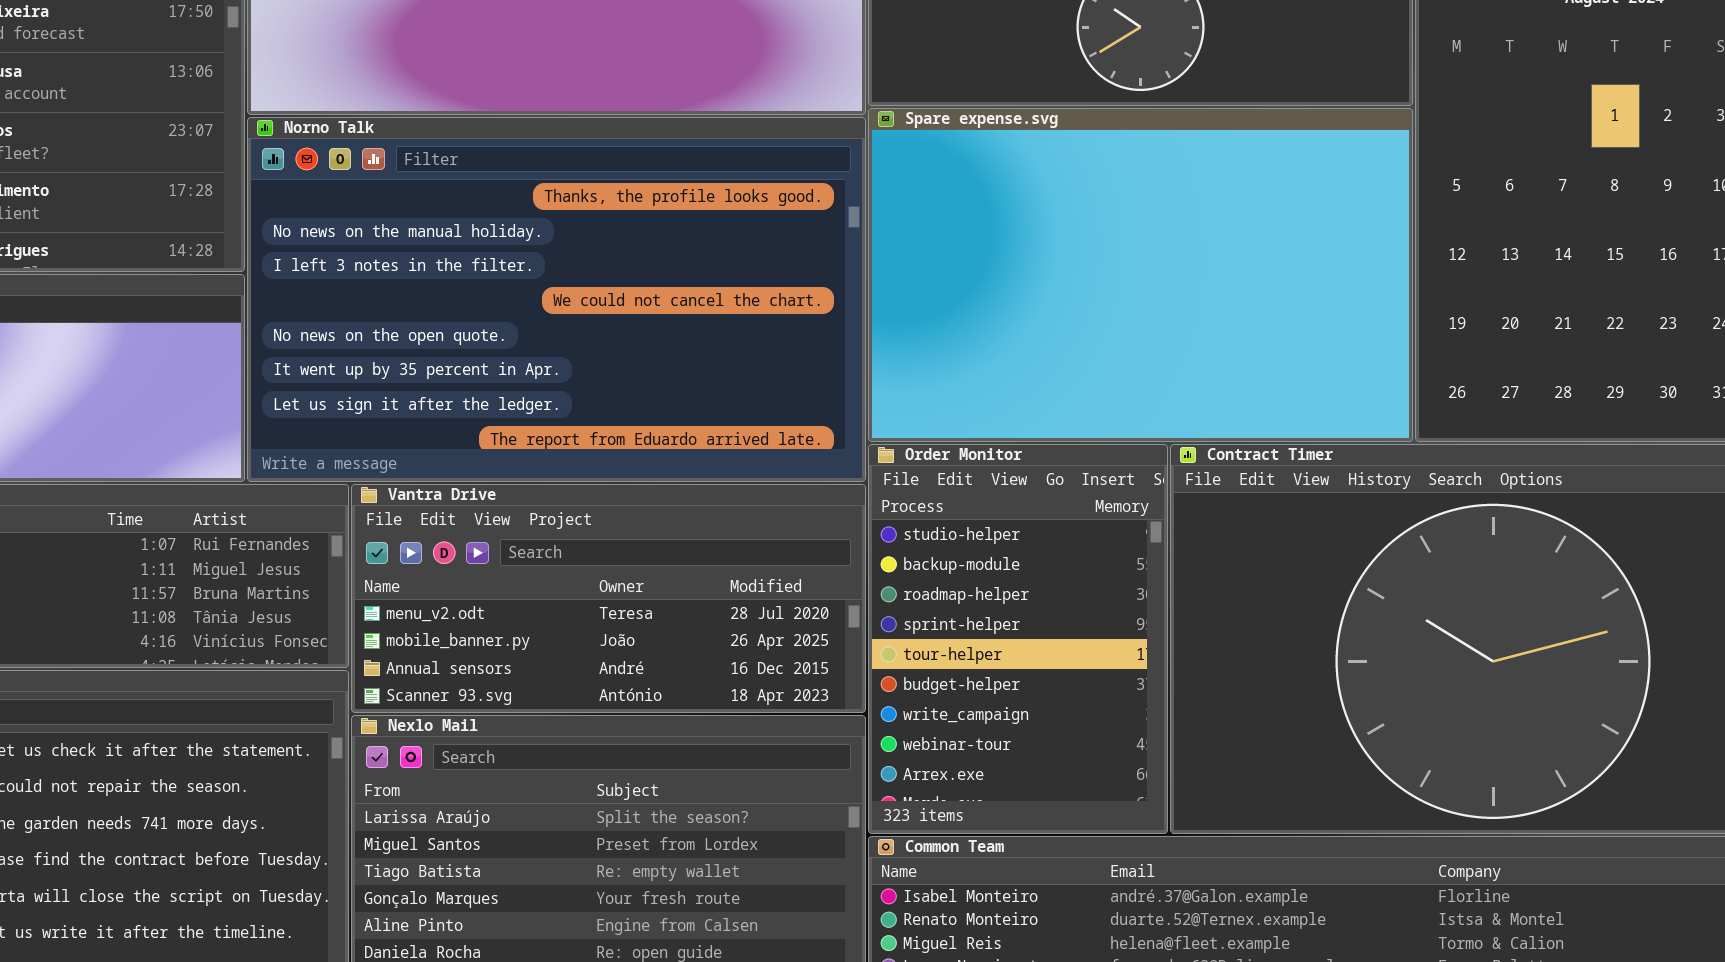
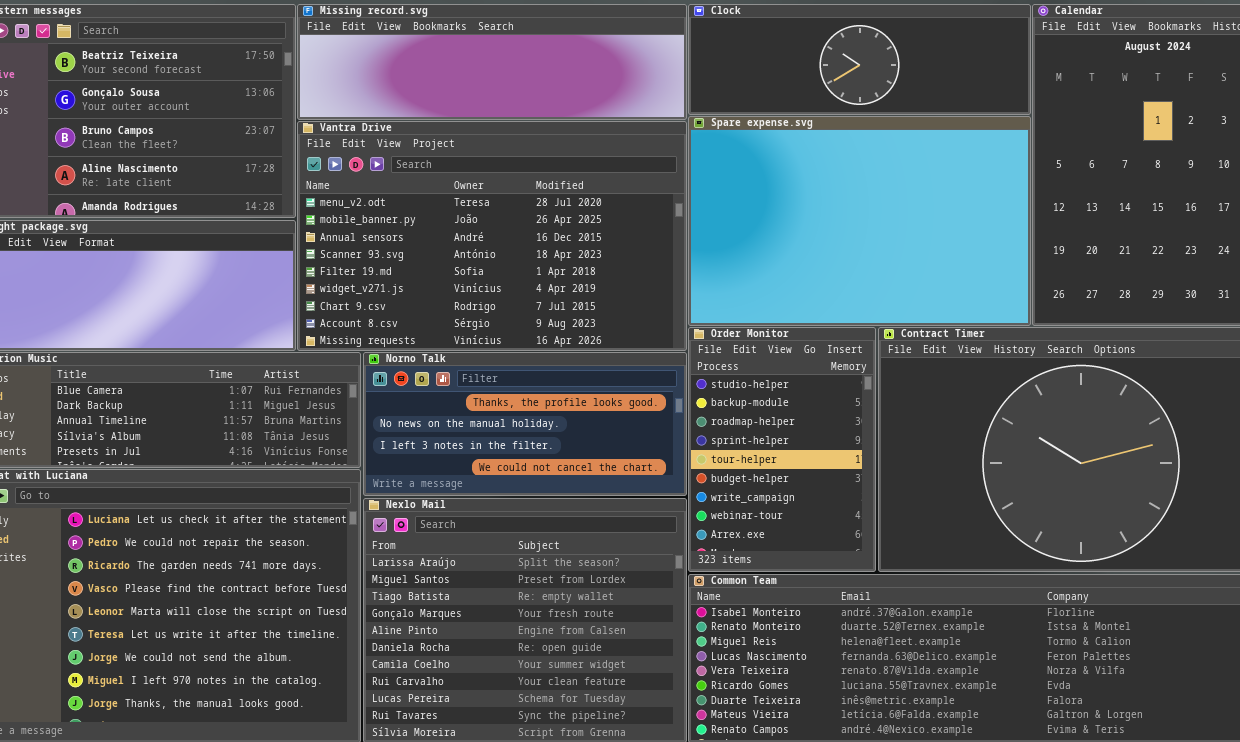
Norno Talk: [247,117,866,482] -> [363,352,687,496], moved, resized
Vantra Drive: [351,484,866,713] -> [297,121,687,351], moved, resized

